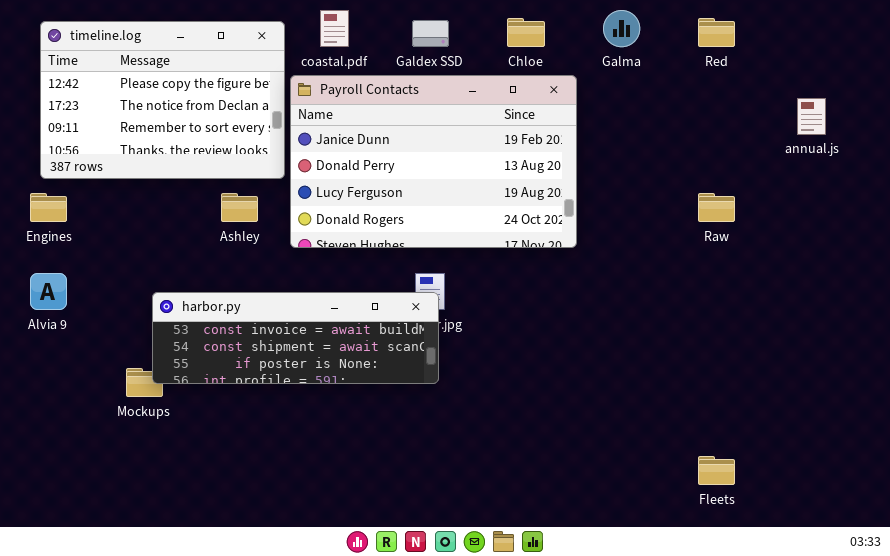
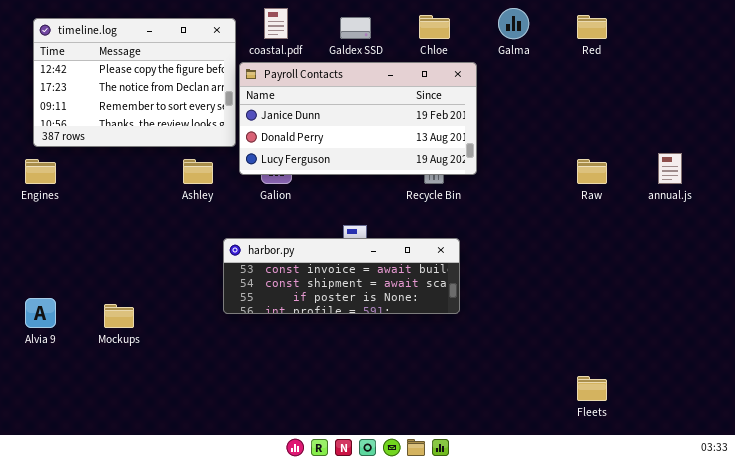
Payroll Contacts: [290,75,577,248] -> [239,62,477,175], resized
annual.js: [797,98,826,135] -> [658,153,682,184], moved
Alvia 9: [30,273,67,310] -> [25,298,56,328], moved
harbor.py: [152,292,439,384] -> [223,238,460,314], moved

